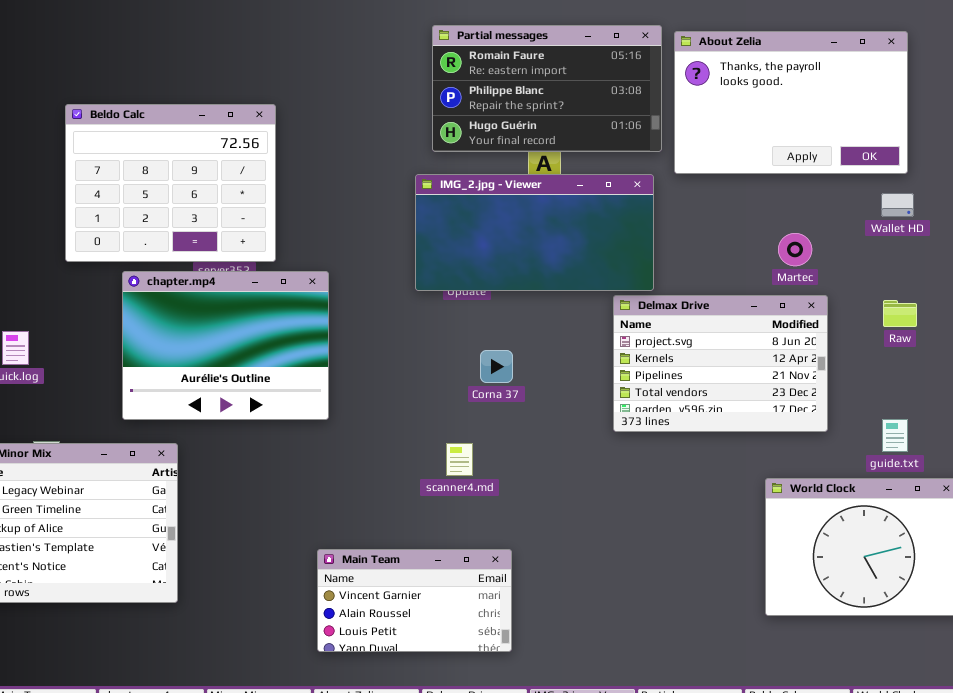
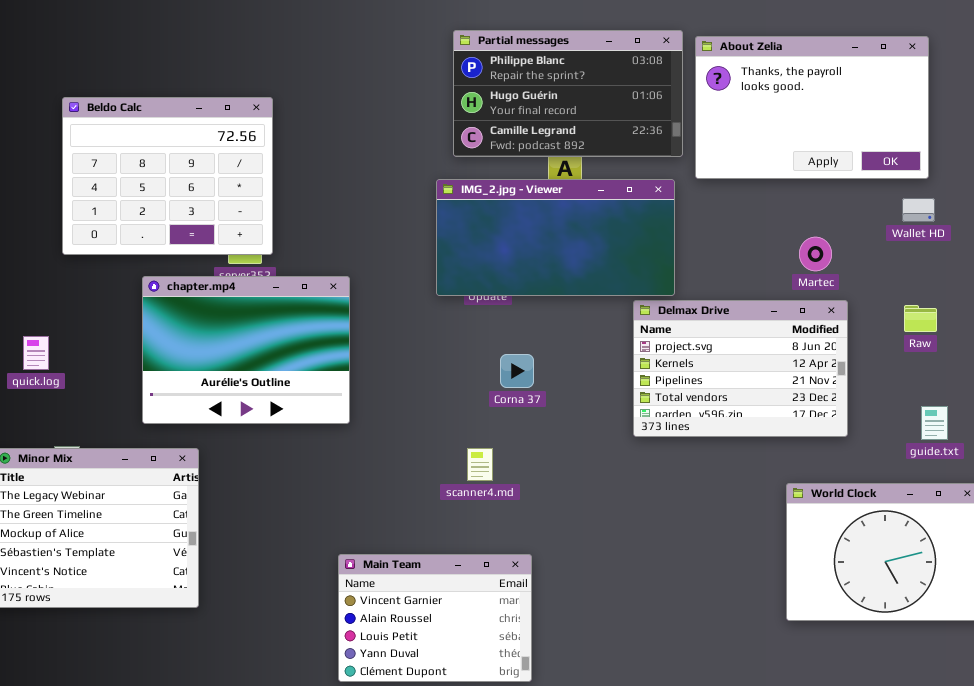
Partial messages: [432,25,662,152] -> [453,30,683,157], scrolled down 1 row
Beldo Calc: [65,104,276,262] -> [62,97,273,255], moved
guide.txt: [882,419,908,452] -> [921,406,948,440], moved
Main Team: [317,549,512,652] -> [338,554,532,682], resized

